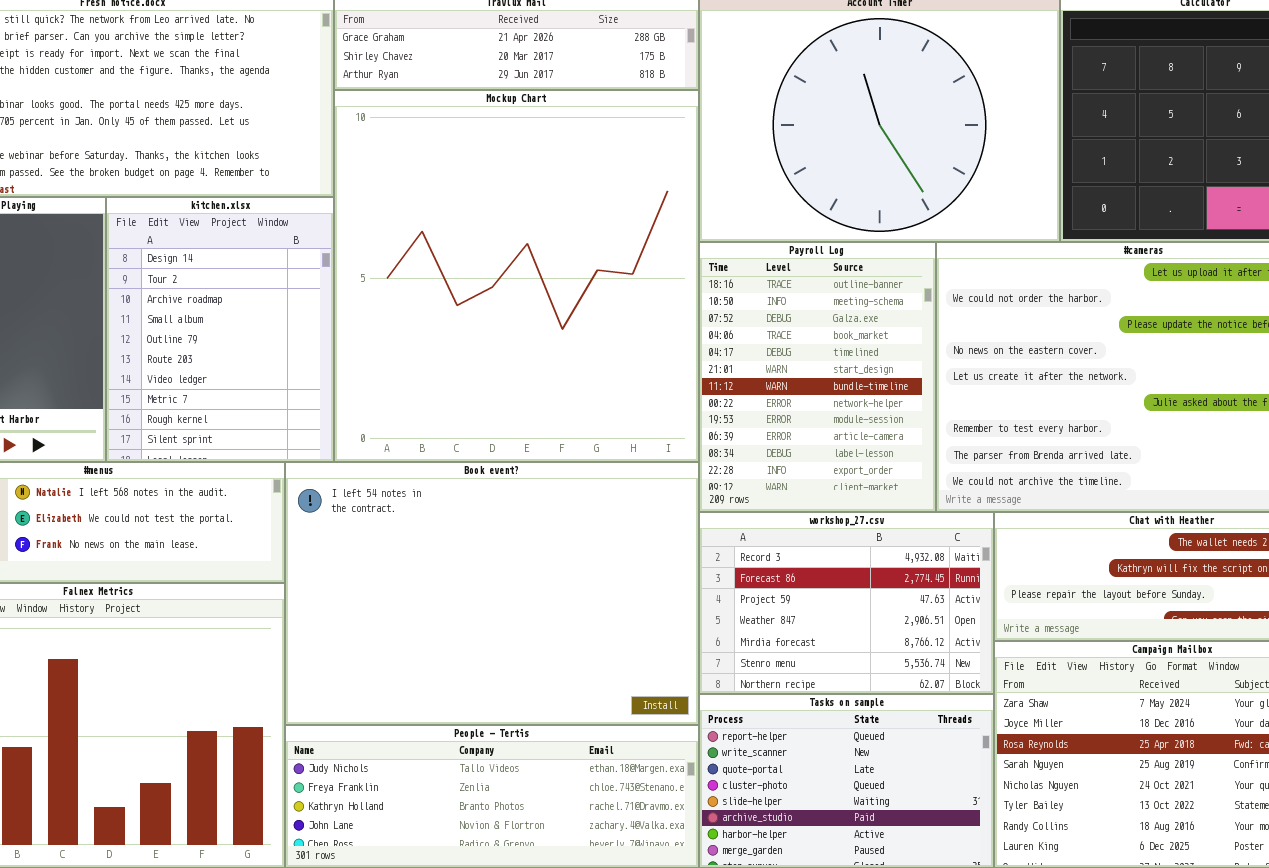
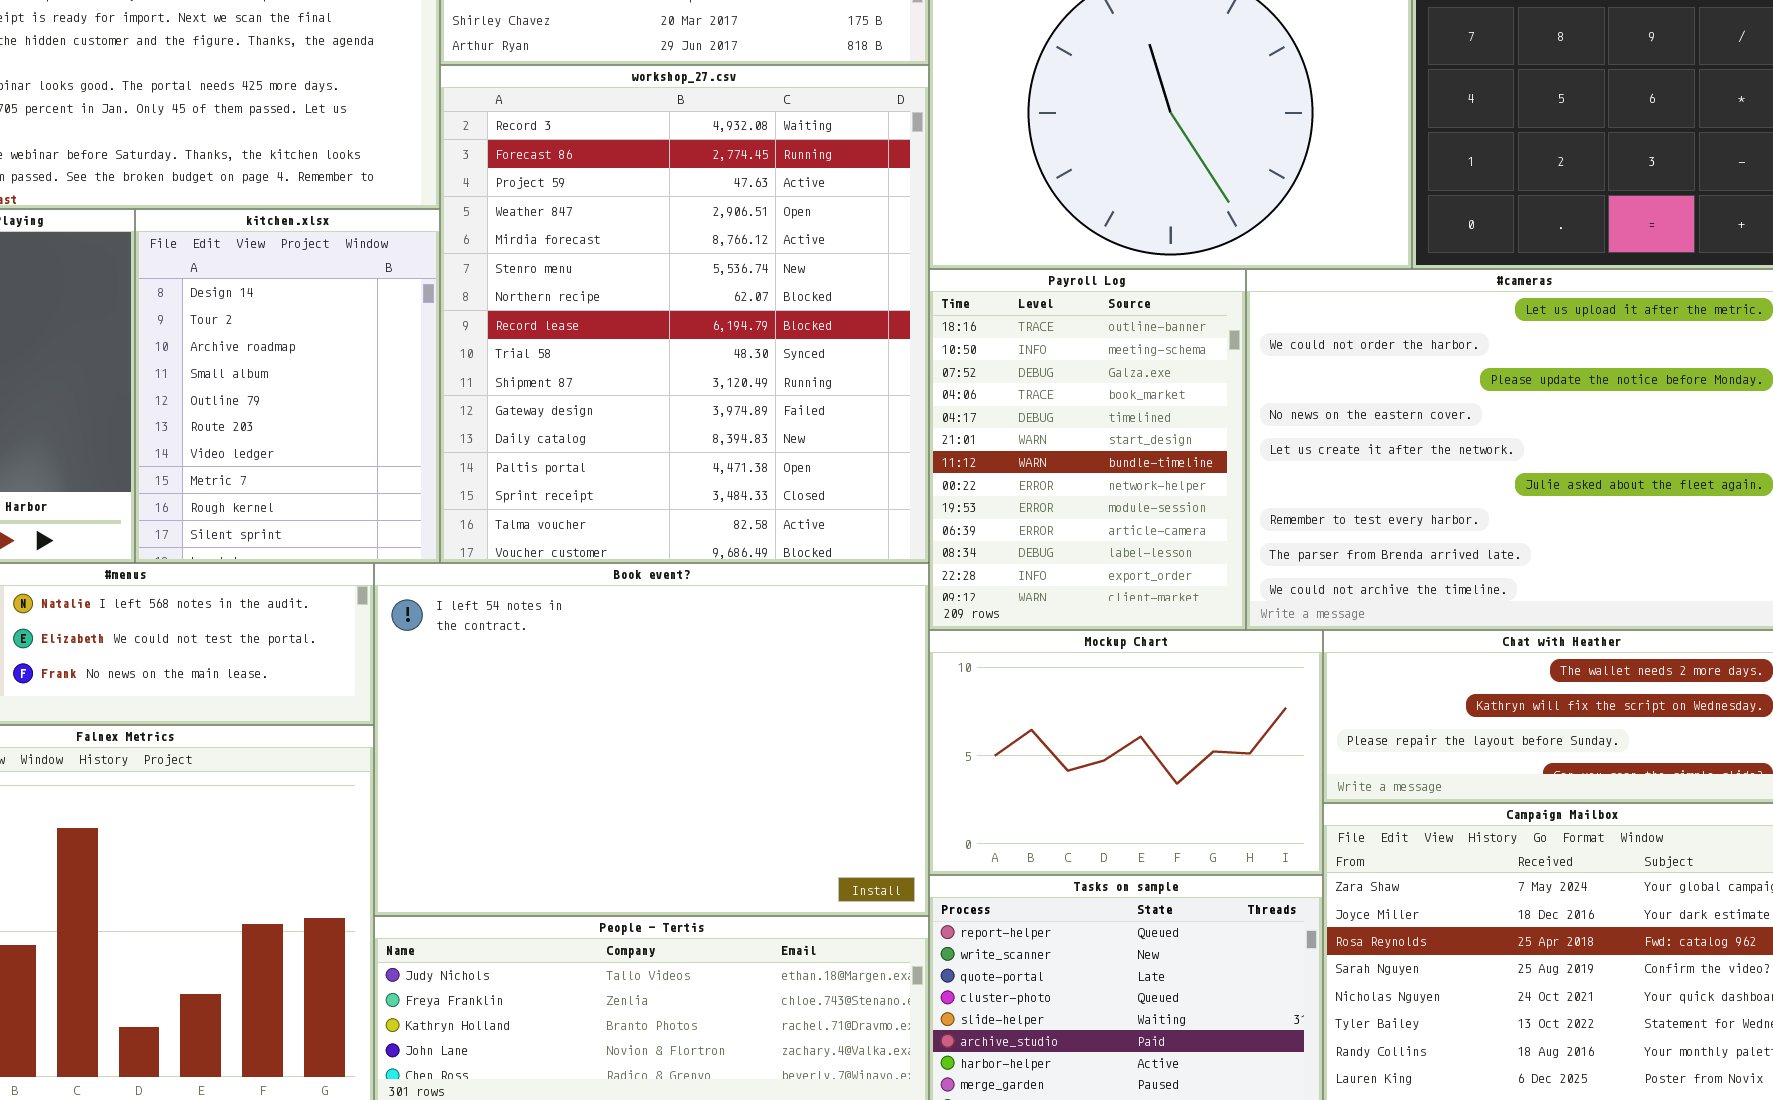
Mockup Chart: [334,90,699,462] -> [929,630,1323,875], moved, resized
workshop_27.csv: [699,512,994,694] -> [440,65,929,563], moved, resized

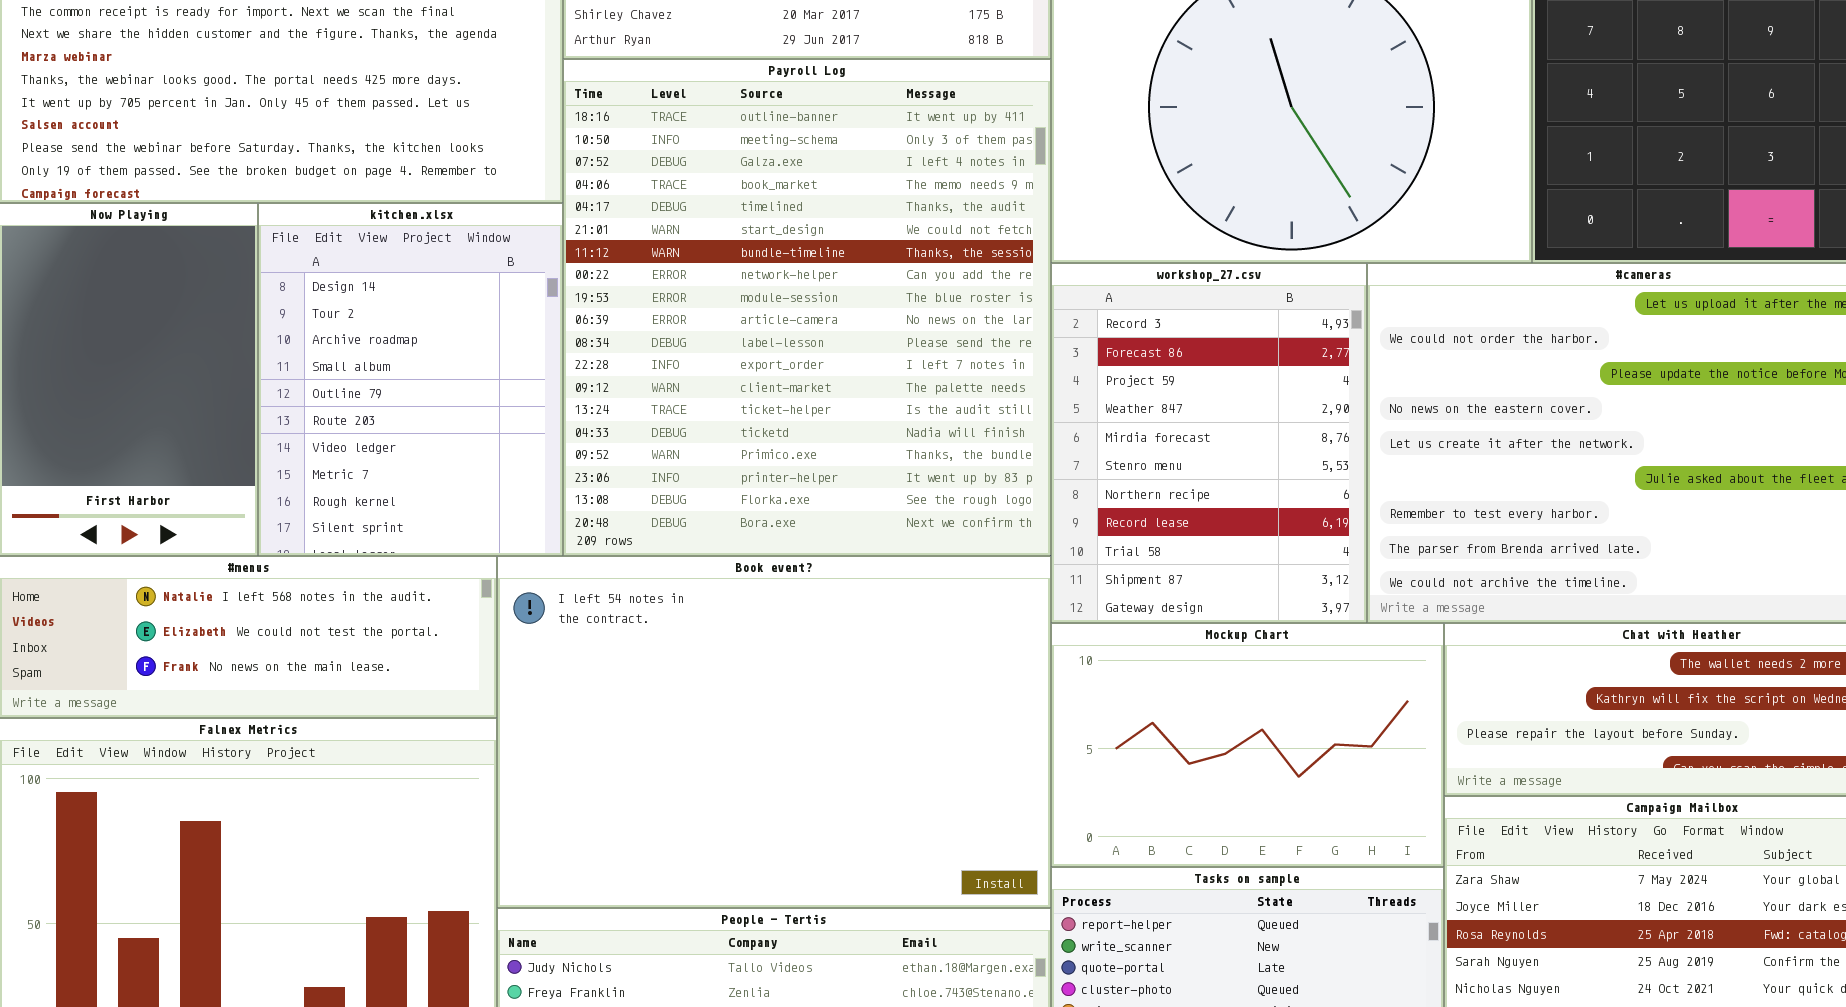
workshop_27.csv: [440,65,929,563] -> [1051,263,1367,623], moved, resized
Payroll Log: [929,269,1246,630] -> [563,59,1051,556], moved, resized

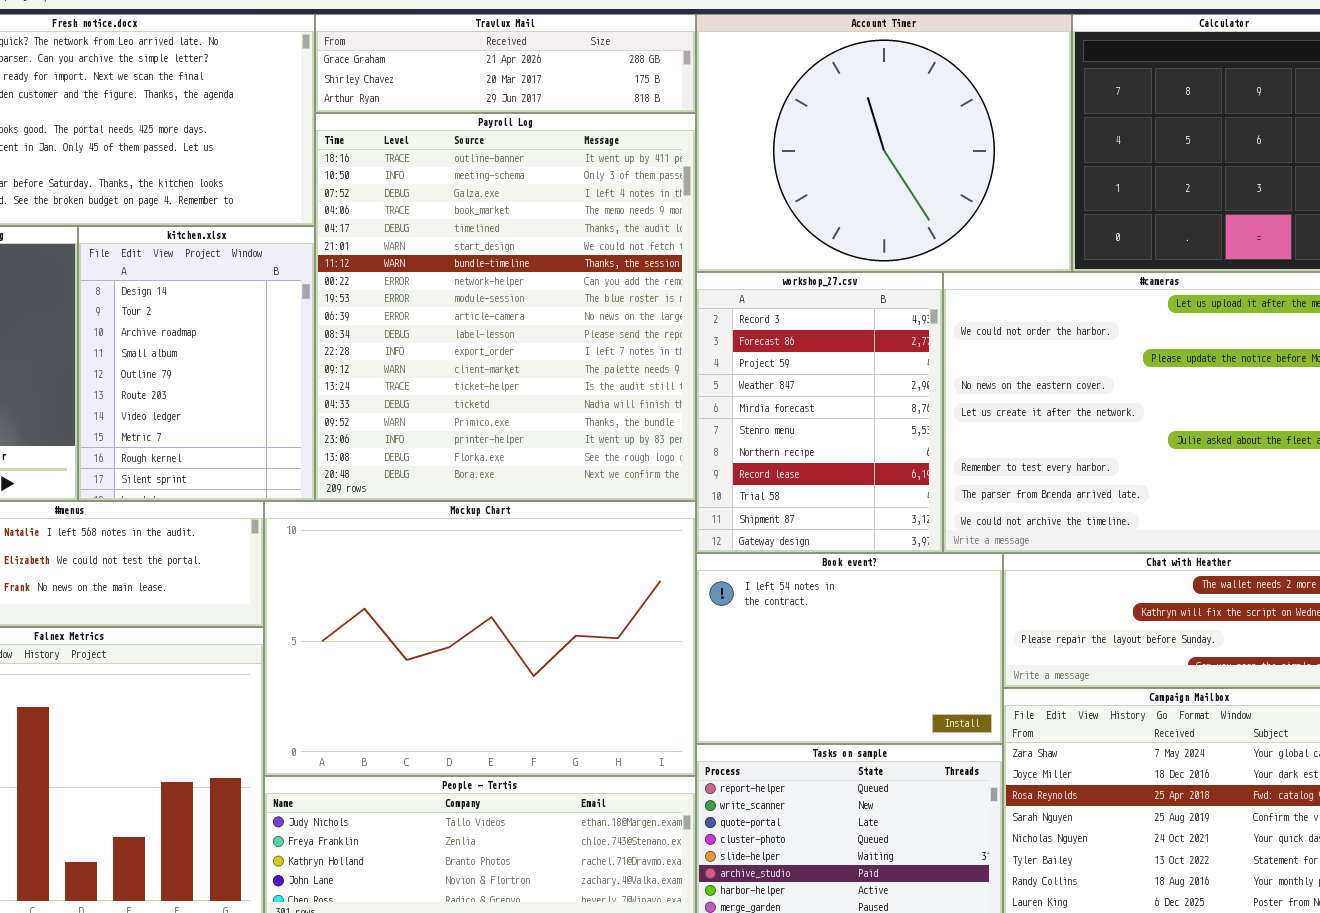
Book event?: [497,556,1051,908] -> [696,553,1003,744], moved, resized
Mockup Chart: [1051,623,1444,867] -> [264,501,696,776], moved, resized

